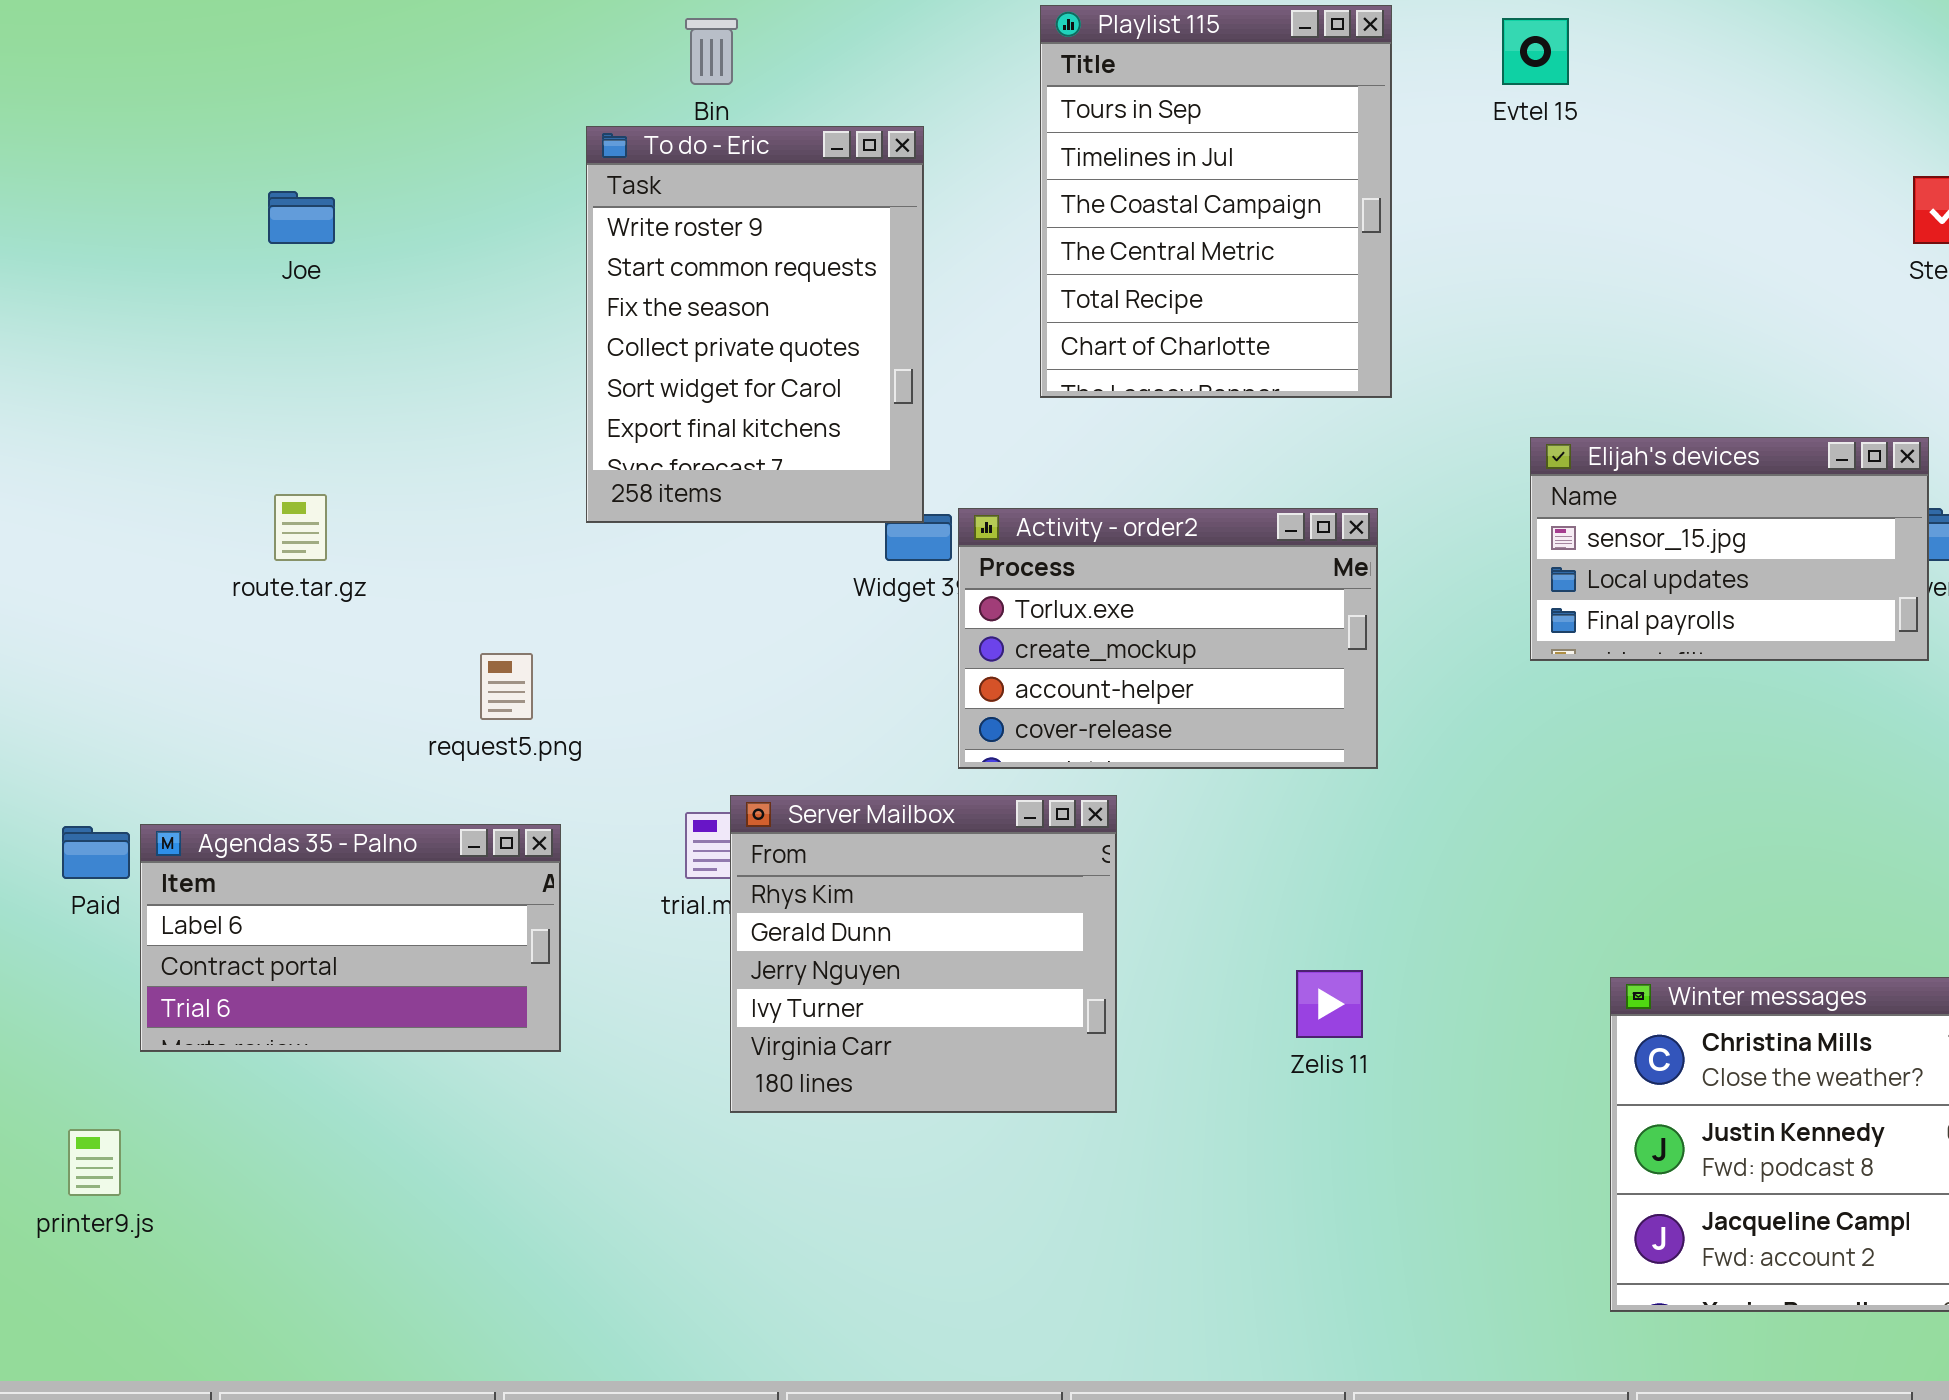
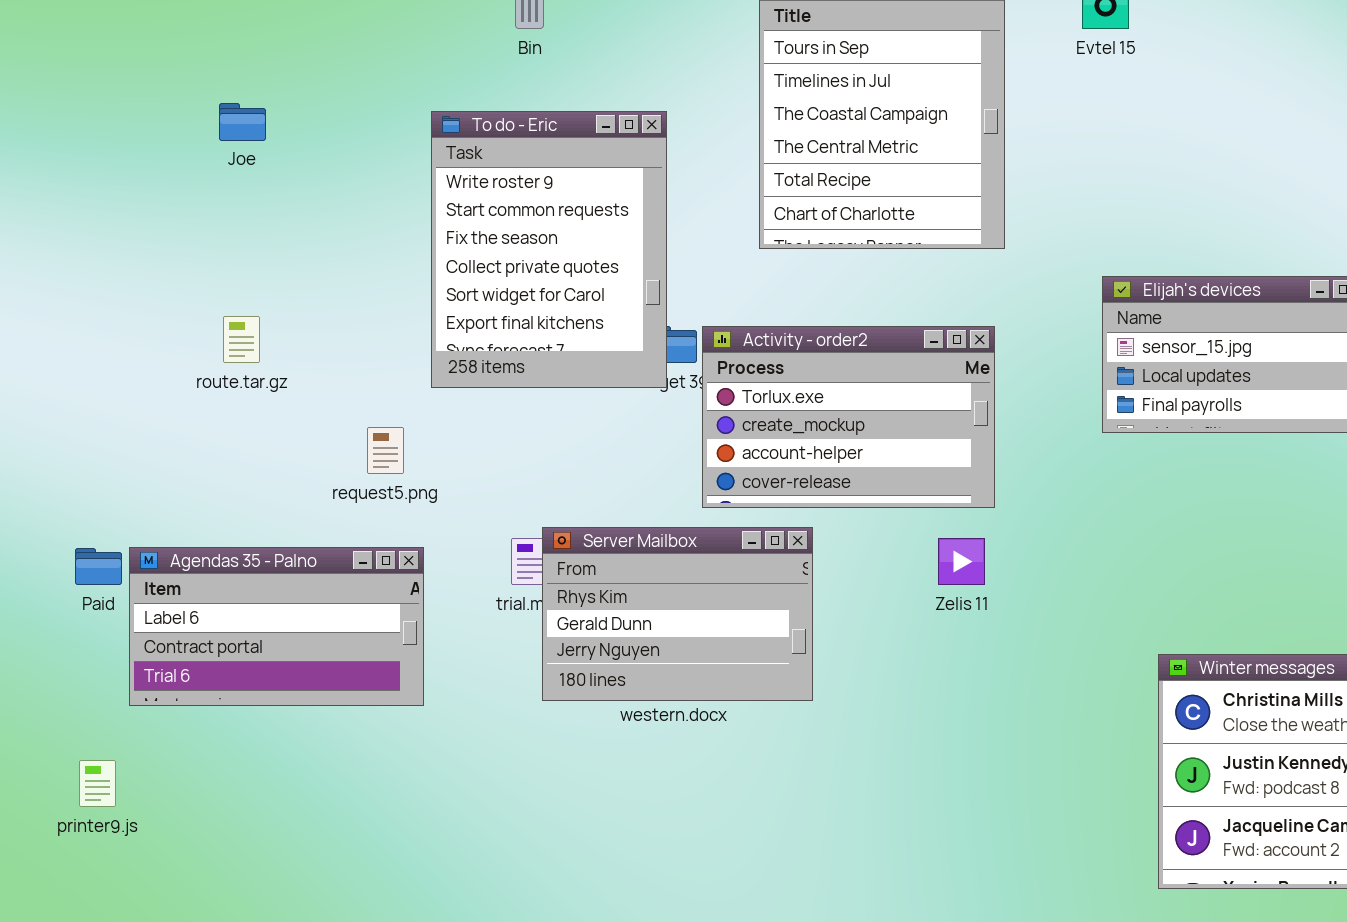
To do - Eric: [586,126,924,523] -> [431,111,667,388], moved
Server Mailbox: [730,795,1117,1113] -> [542,527,813,701], resized
Zelis 11: [1296,970,1363,1038] -> [938,538,985,585], moved

